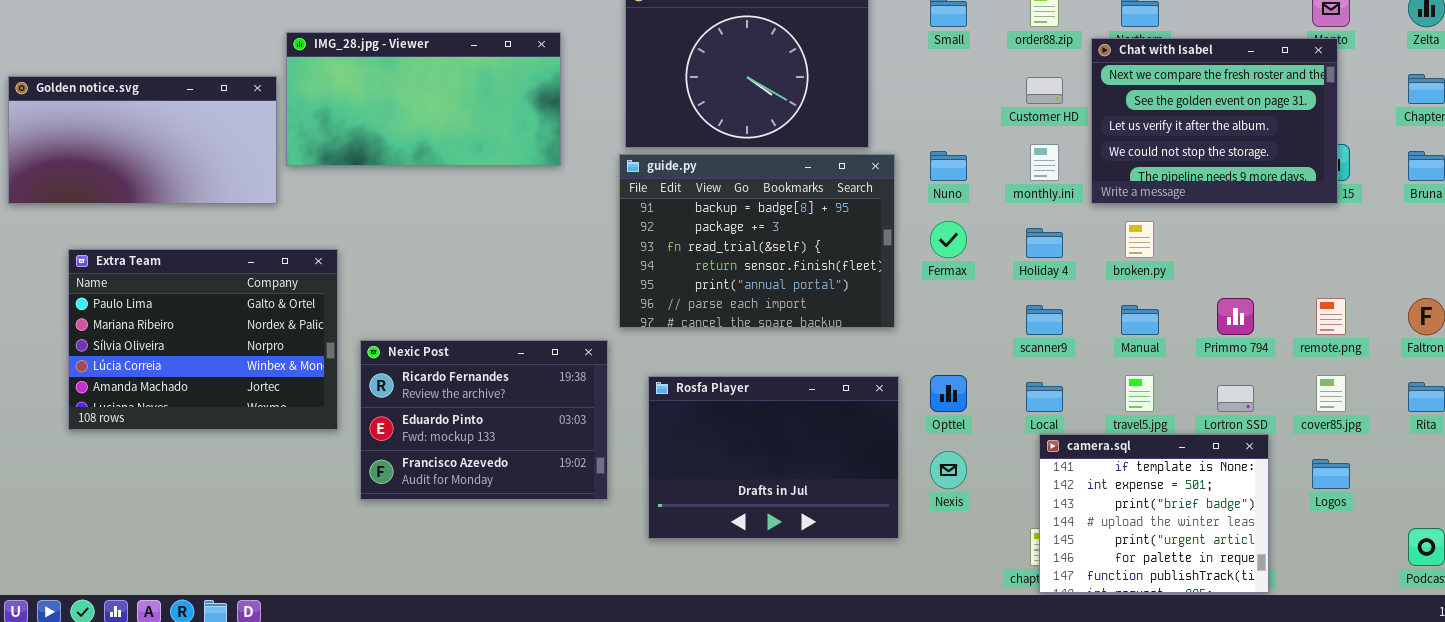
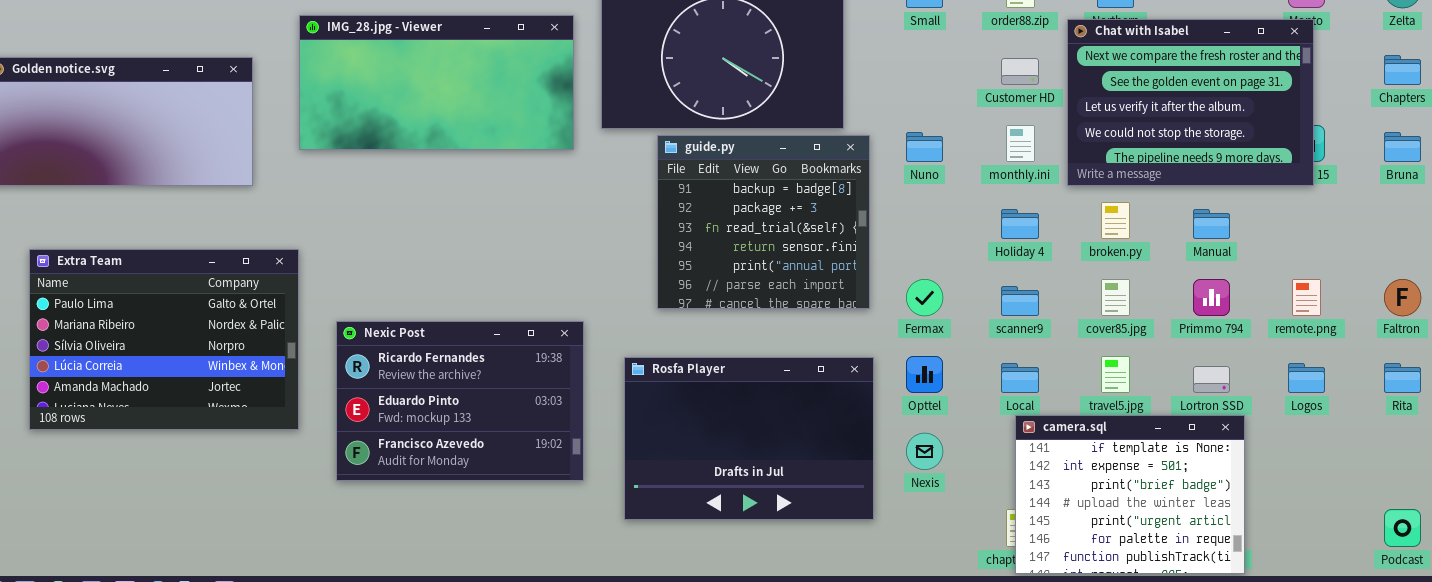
IMG_28.jpg - Viewer: [286,32,561,166] -> [299,15,574,150], moved
guide.py: [619,154,895,328] -> [657,135,870,309], resized
Fermax: [930,221,967,258] -> [906,279,943,316], moved
Extra Team: [68,249,338,430] -> [29,249,299,430], moved
Manual: [1121,305,1159,335] -> [1193,209,1230,239], moved
cover85.jpg: [1316,375,1346,412] -> [1101,279,1130,316], moved
Logos: [1312,459,1350,489] -> [1288,363,1325,393], moved

